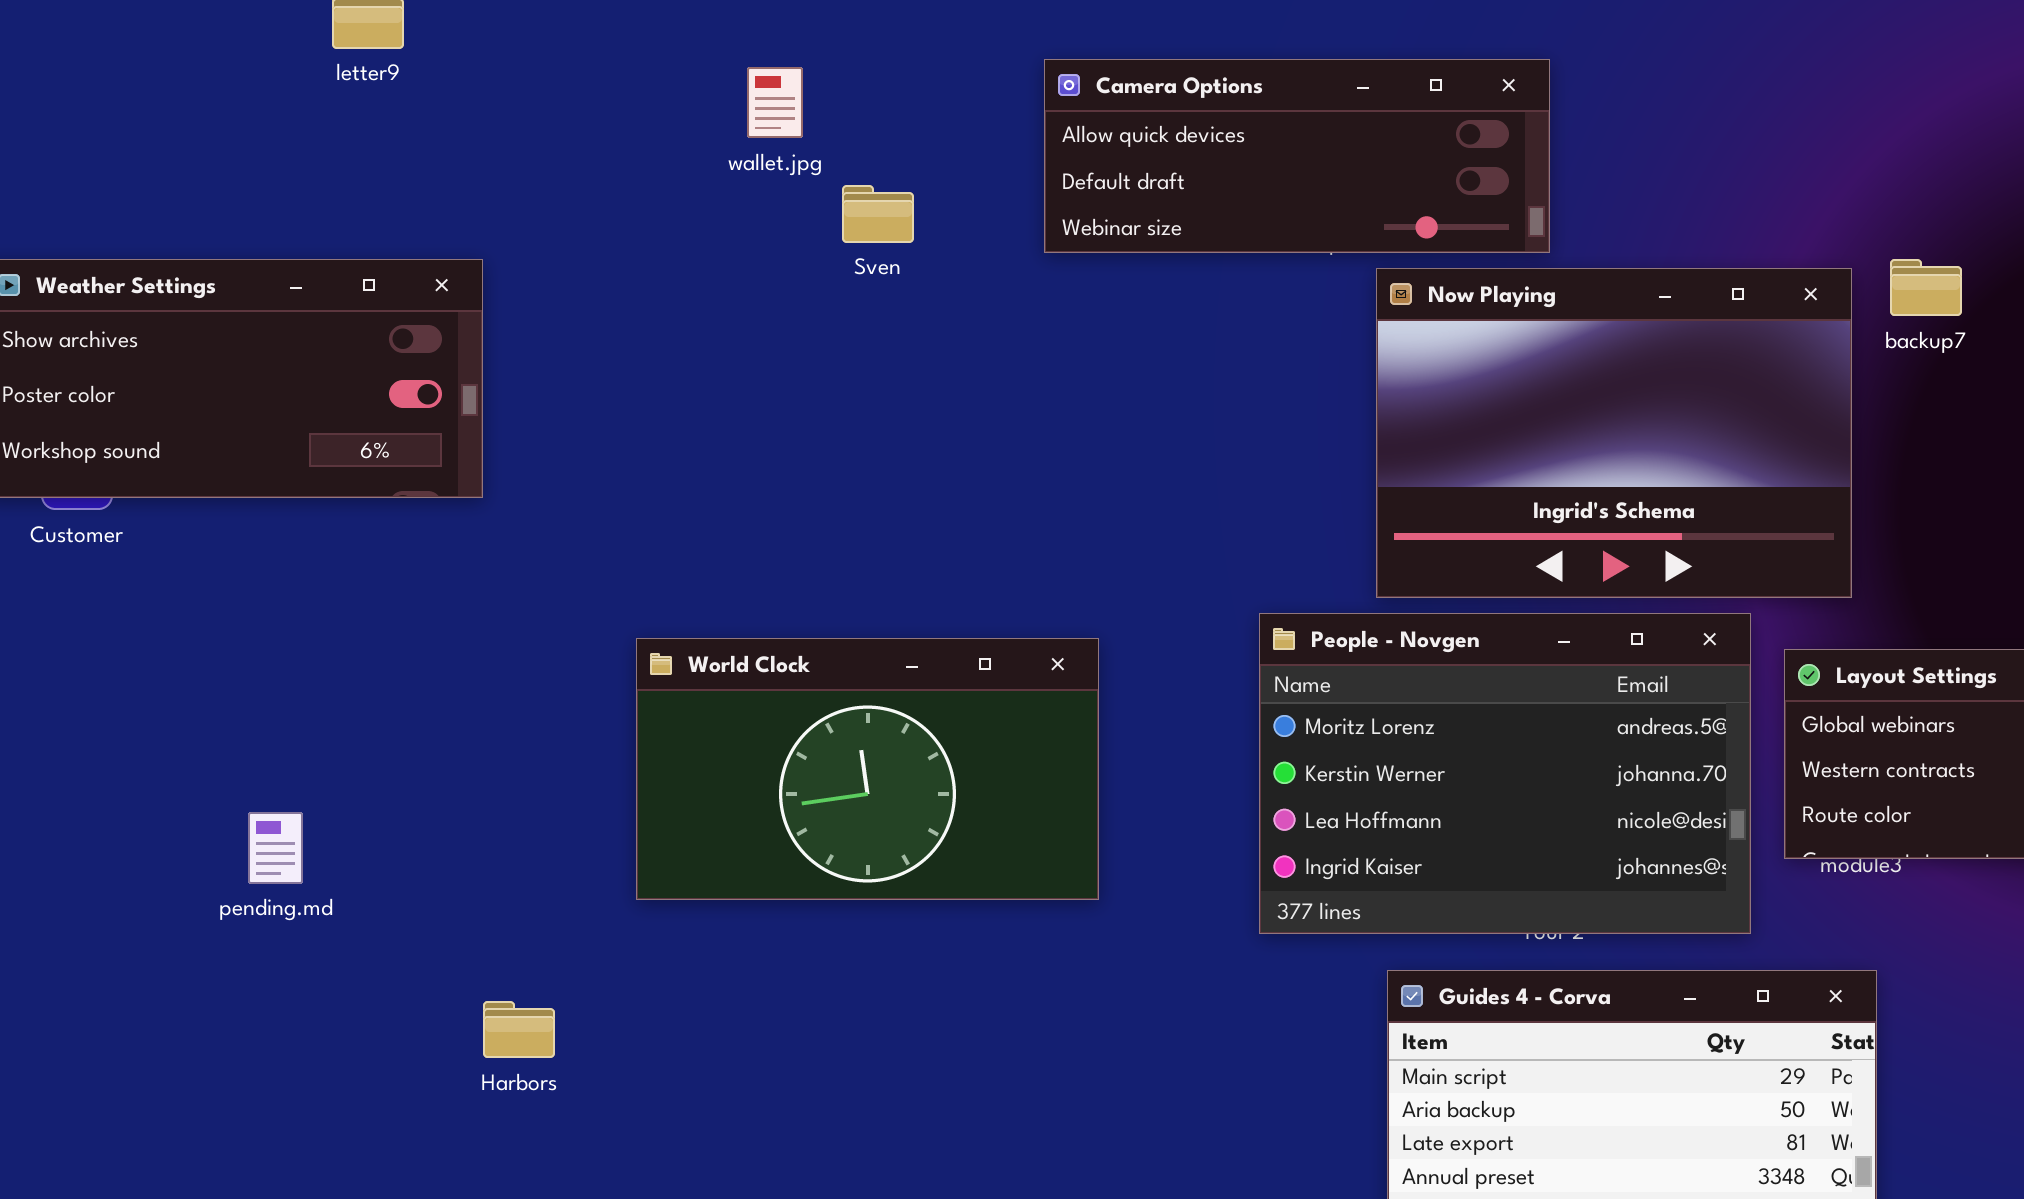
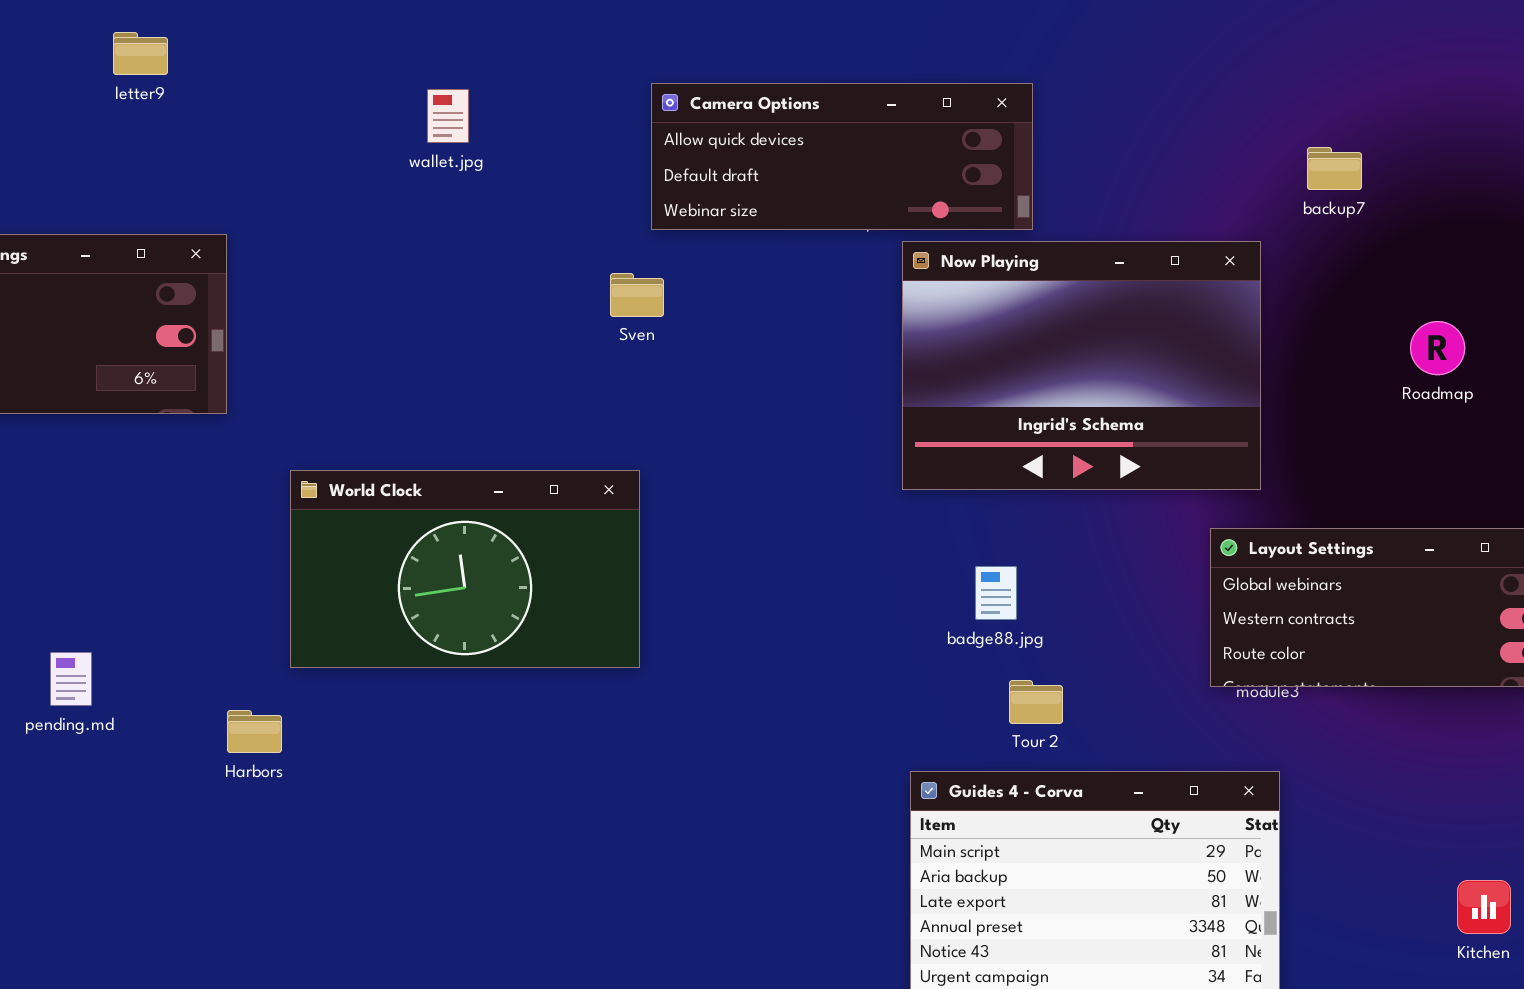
Sven: [842,185,914,243] -> [610,273,664,317], moved
backup7: [1890,259,1962,316] -> [1307,147,1362,190], moved
People - Novgen: [1259,613,1751,934] -> none, closed
World Clock: [636,638,1099,900] -> [290,470,640,668], moved
Harbors: [483,1001,555,1058] -> [227,710,282,753], moved

